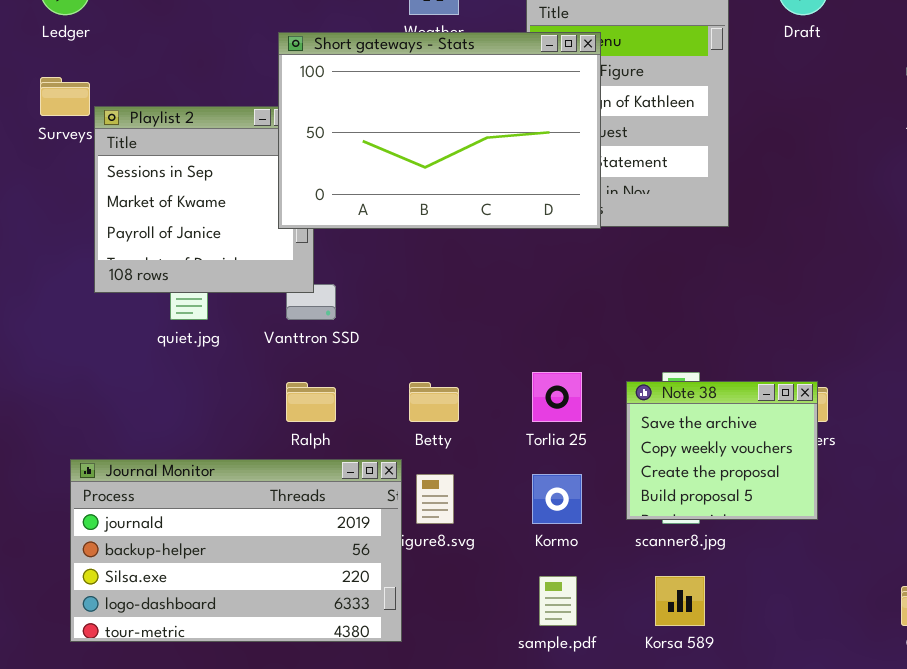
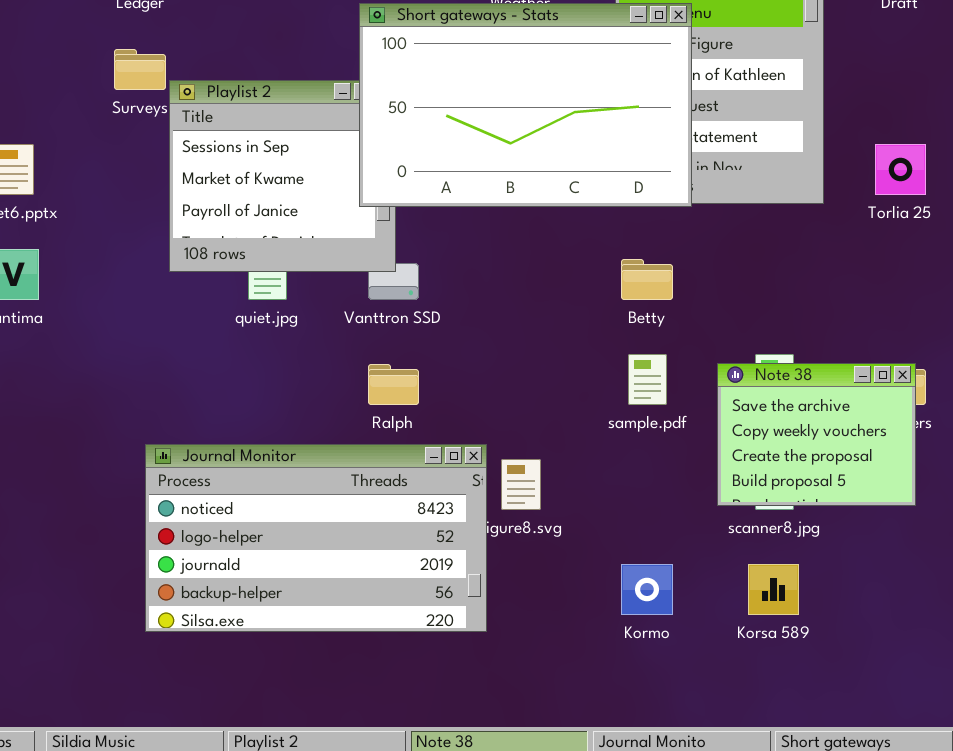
Torlia 25: [532,372,582,422] -> [875,144,926,195], moved
Betty: [409,382,459,422] -> [621,259,673,300], moved
Journal Monitor: [70,459,402,642] -> [145,444,487,632], scrolled up 2 rows
Kormo: [532,474,582,524] -> [621,564,673,615], moved
sample.pdf: [539,576,577,626] -> [628,354,667,405], moved

